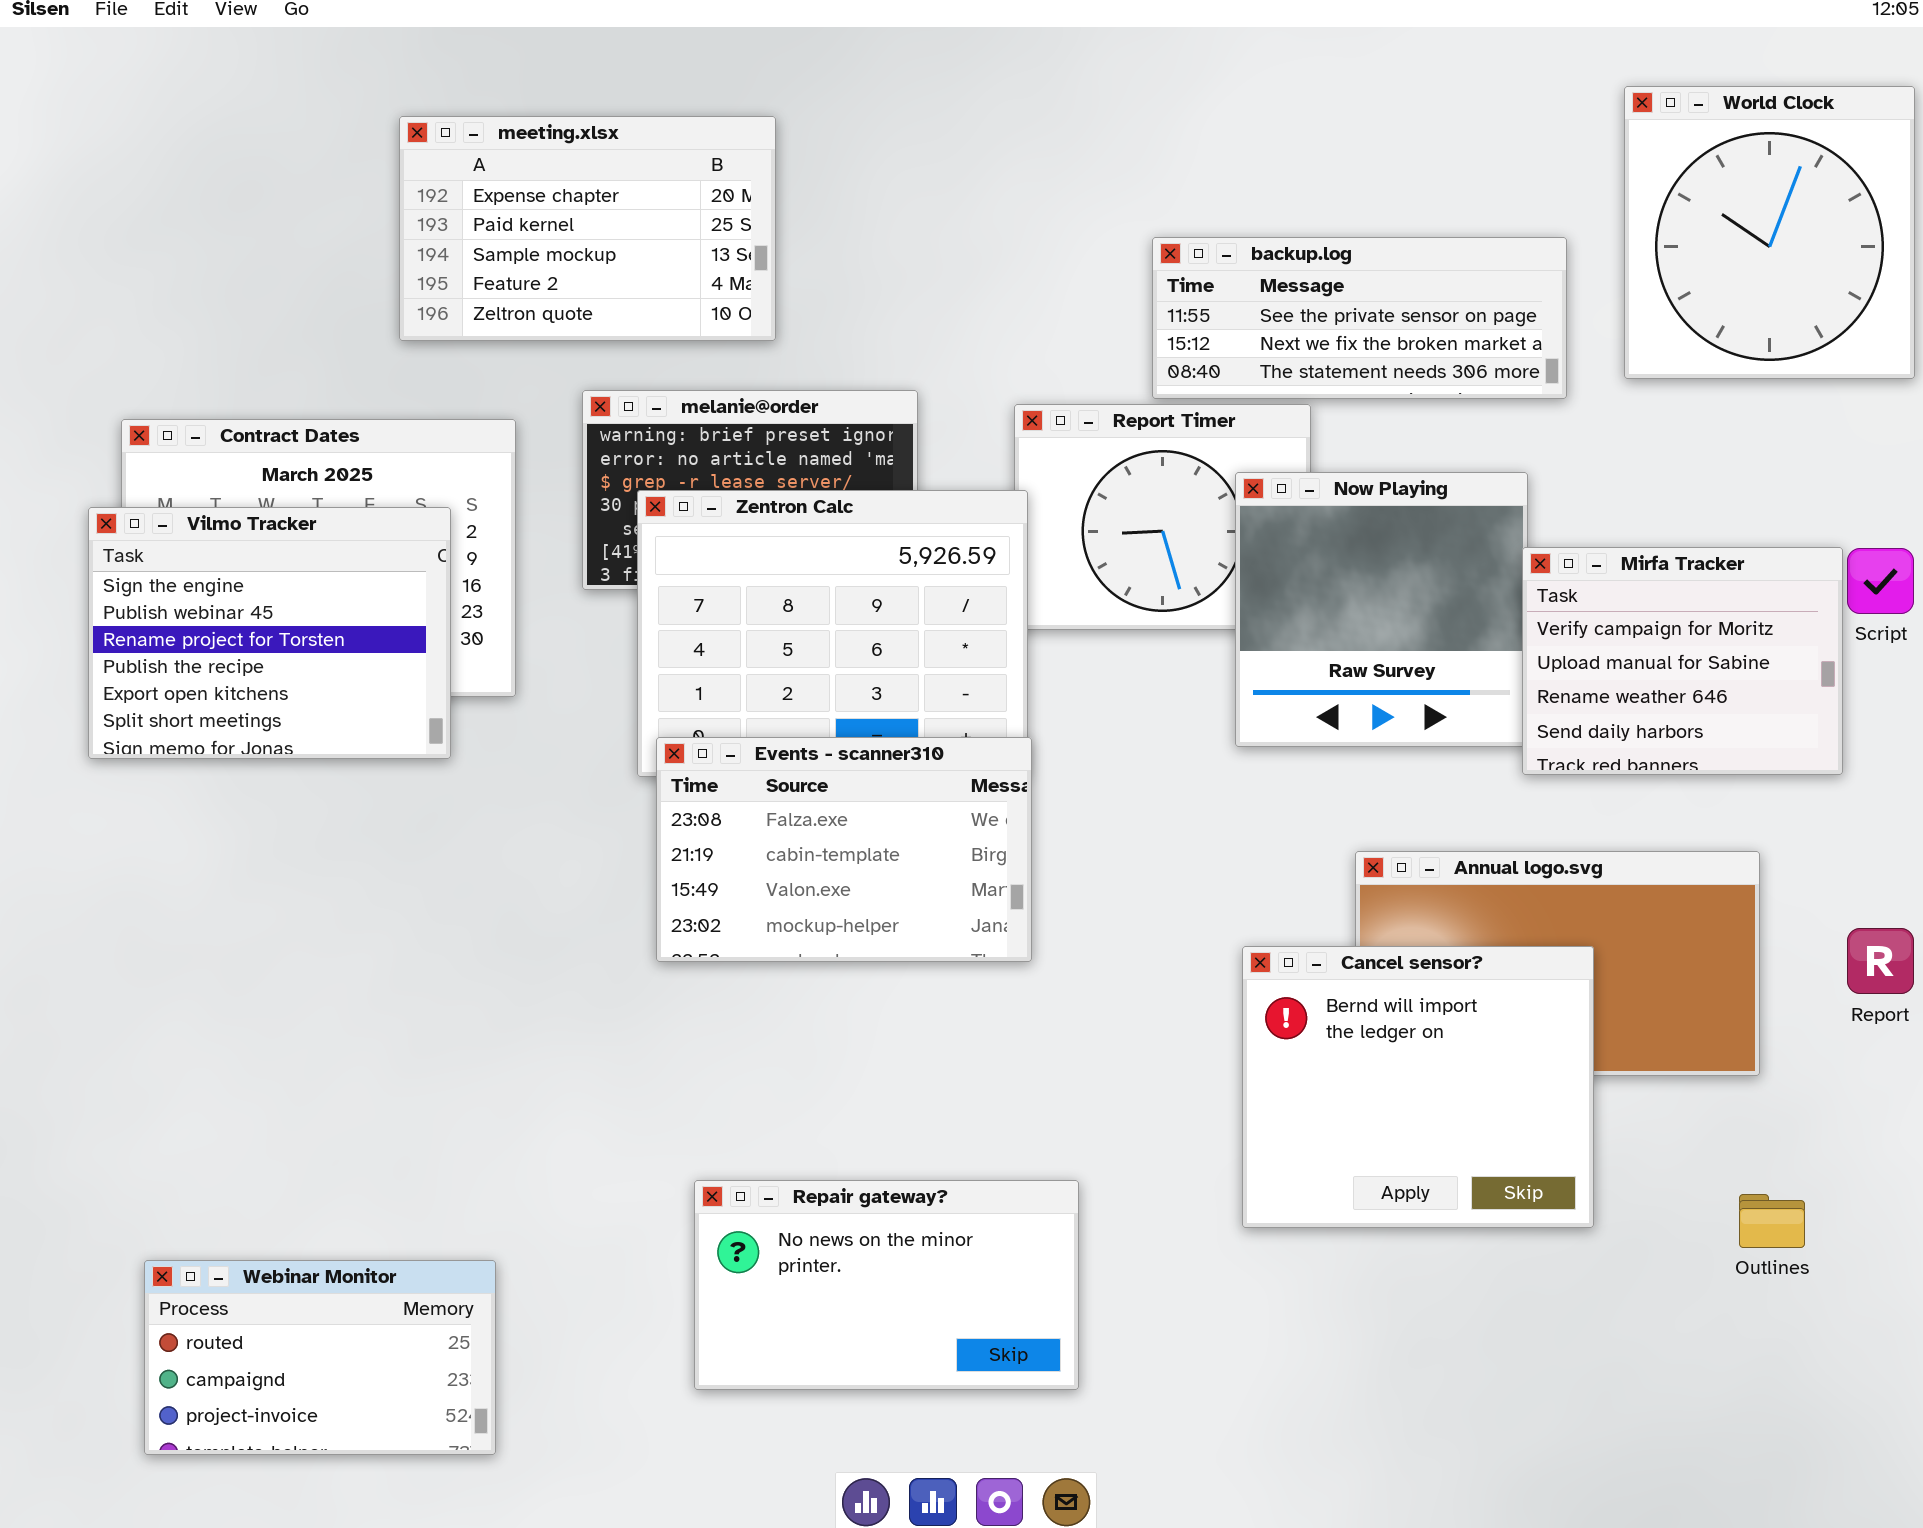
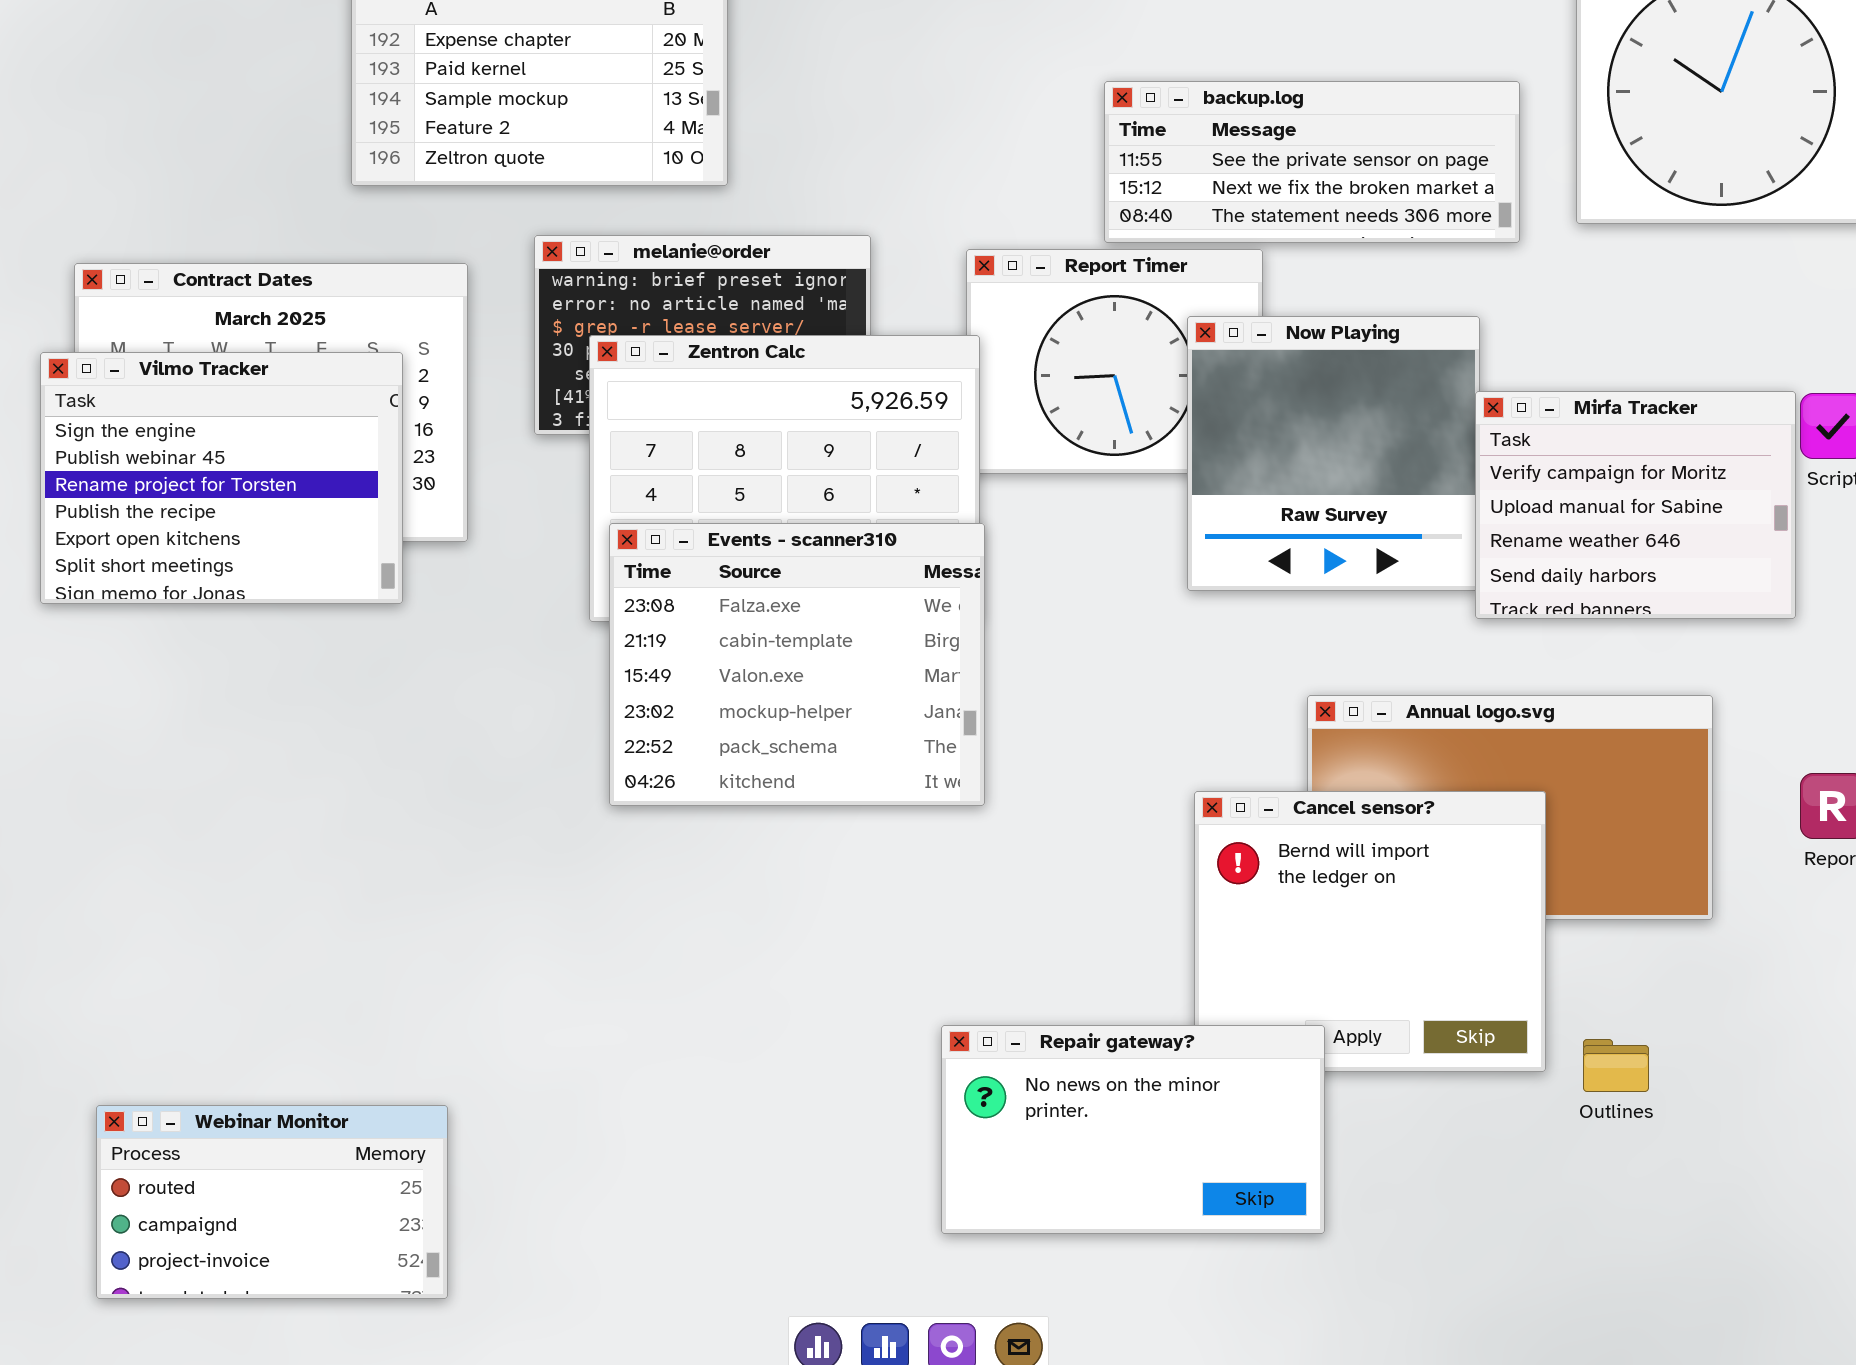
Events - scanner310: [656,737,1032,962] -> [609,523,985,806], resized
Repair gateway?: [694,1180,1079,1390] -> [941,1025,1325,1234], moved
Outlines: [1739,1194,1805,1248] -> [1583,1039,1649,1092], moved

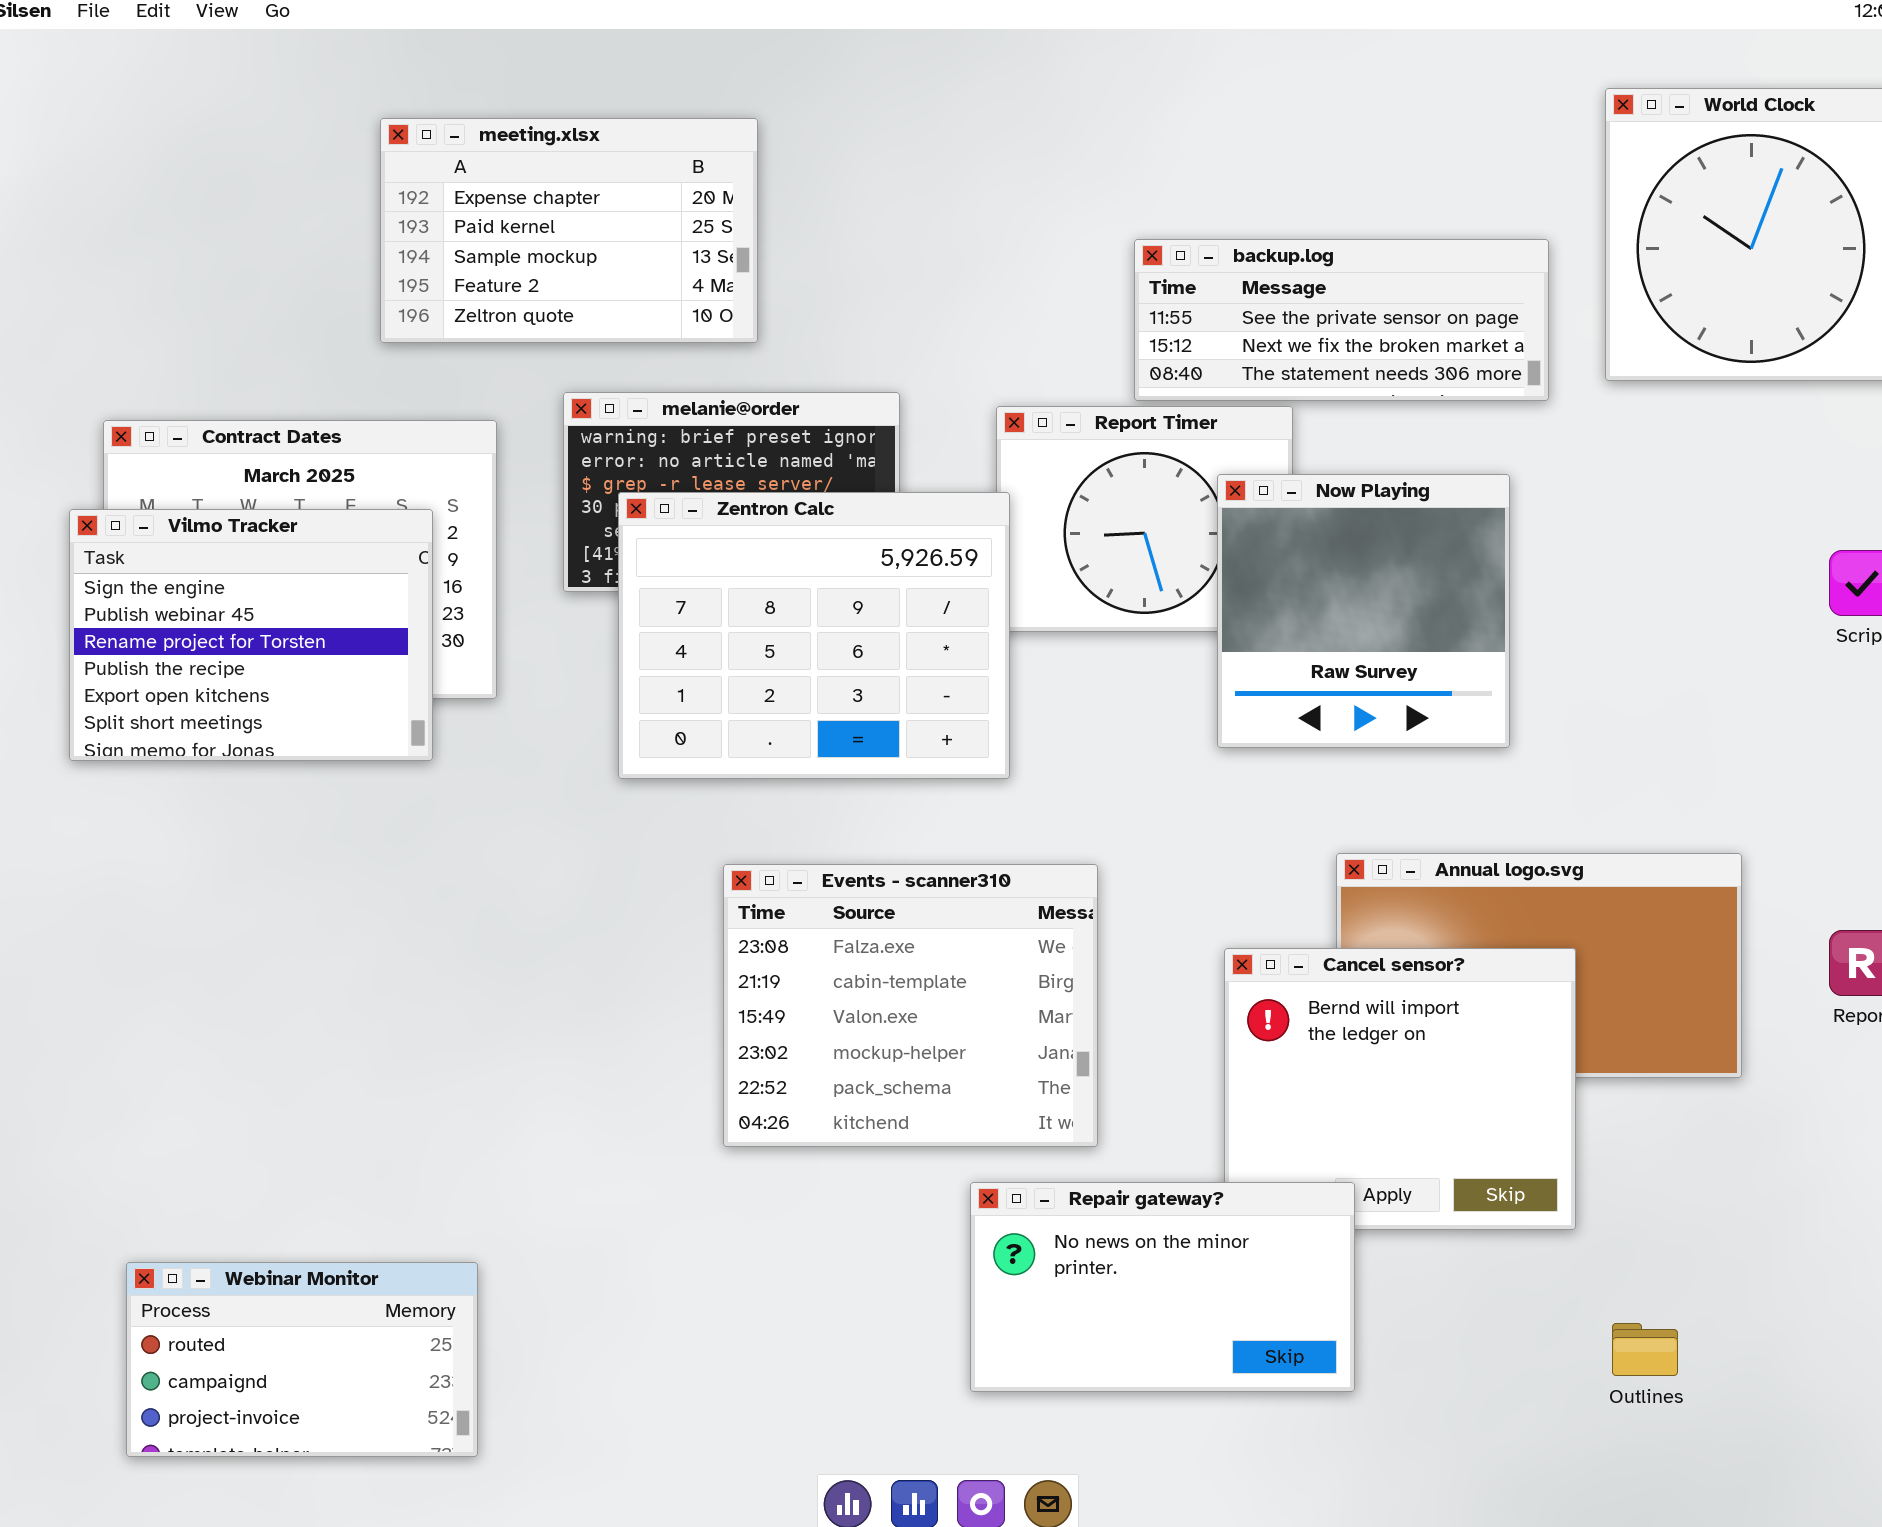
Mirfa Tracker: [1475,391,1796,619] -> none, closed
Events - scanner310: [609,523,985,806] -> [723,864,1098,1147], moved
Outlines: [1583,1039,1649,1092] -> [1612,1323,1678,1376], moved

